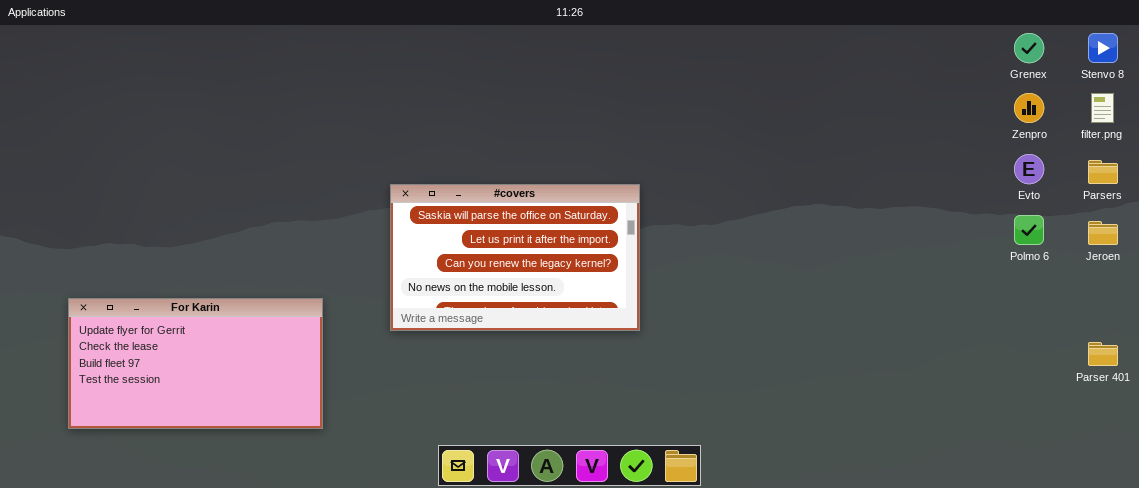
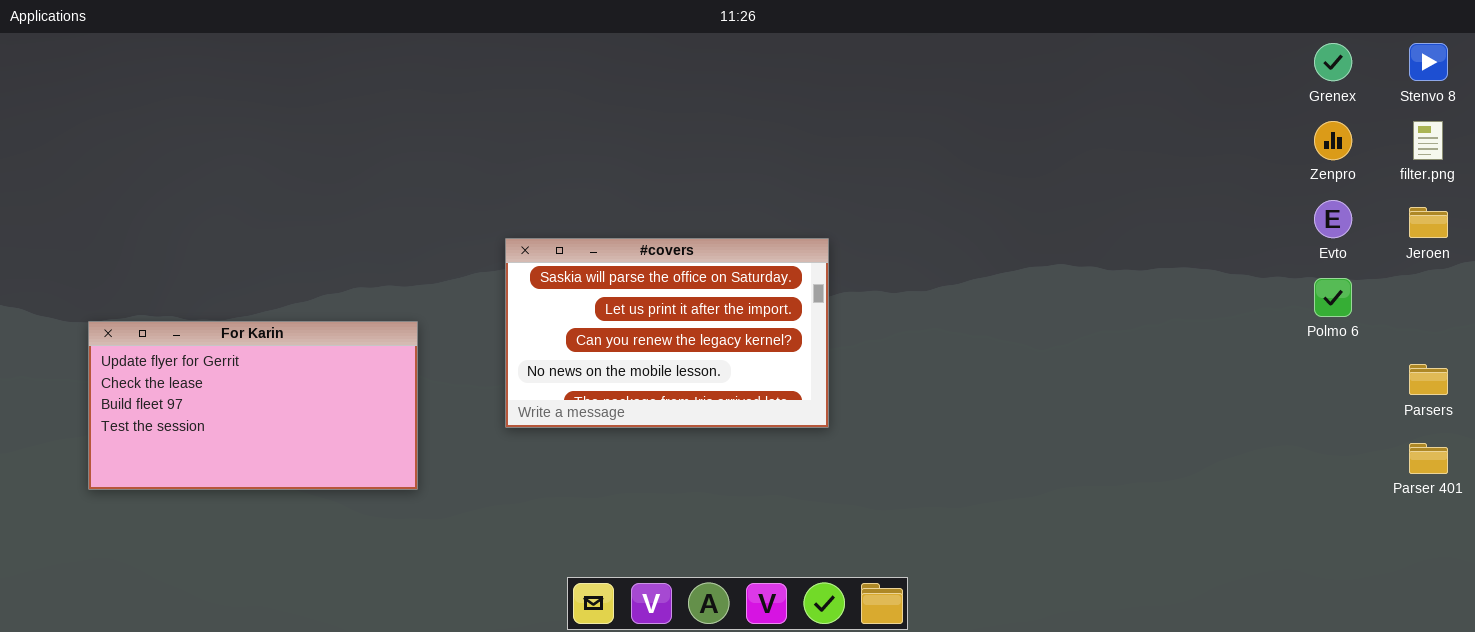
Parsers: [1088,160,1118,184] -> [1409,364,1448,395], moved
Jeroen: [1088,221,1118,245] -> [1409,207,1448,238], moved
For Karin: [68,298,323,429] -> [88,321,418,490], moved

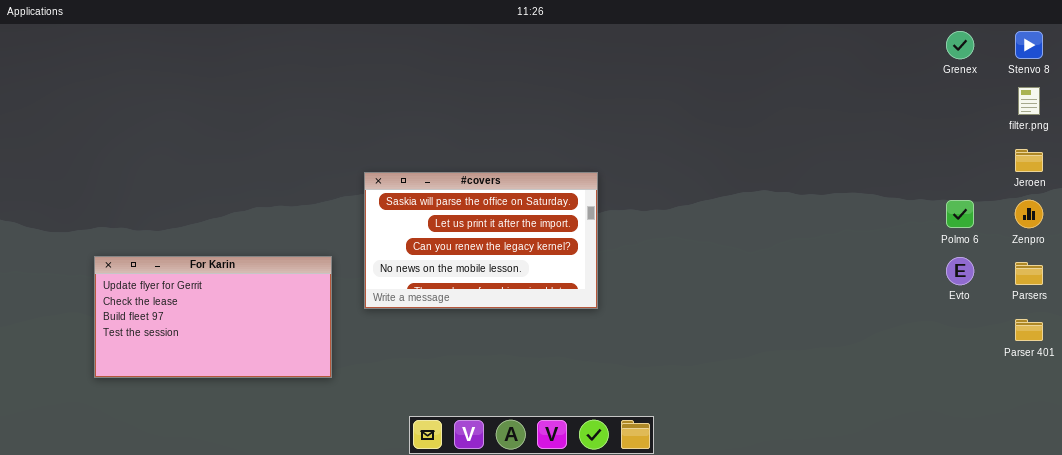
Zenpro: [1314,121,1352,160] -> [1015,200,1043,228], moved
Evto: [1314,200,1352,238] -> [946,257,974,285], moved
For Karin: [88,321,418,490] -> [94,256,332,378], moved

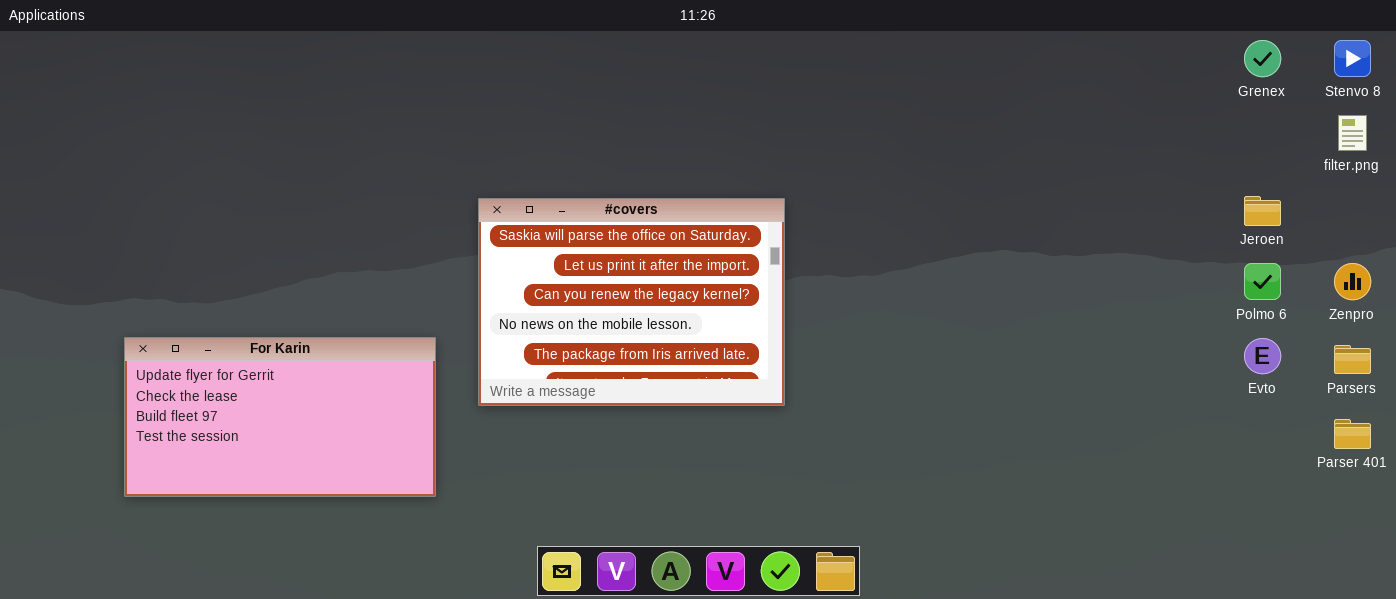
Jeroen: [1015,149,1043,172] -> [1244,196,1281,226], moved
#covers: [364,172,598,309] -> [478,198,785,406], resized

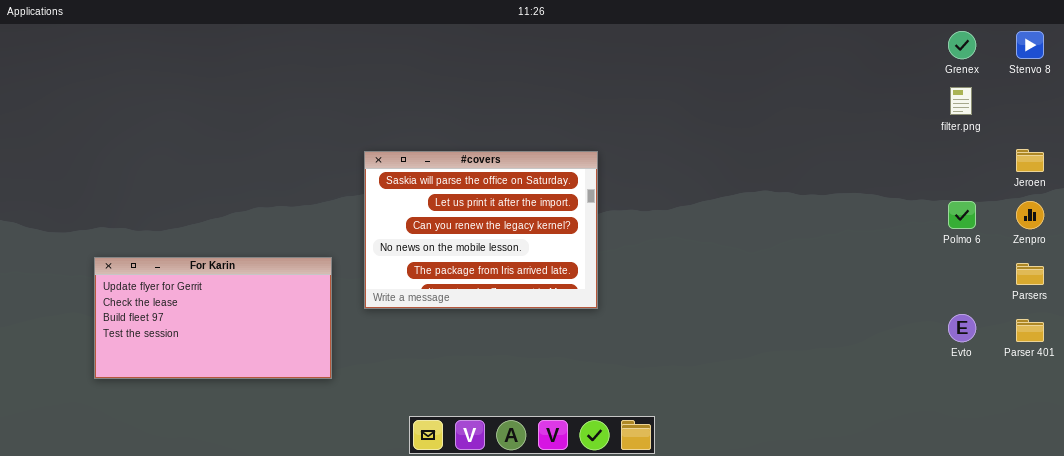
filter.png: [1338,115,1367,151] -> [950,87,972,115], moved
Jeroen: [1244,196,1281,226] -> [1016,149,1044,172], moved
Evto: [1244,338,1281,374] -> [948,314,976,342], moved

